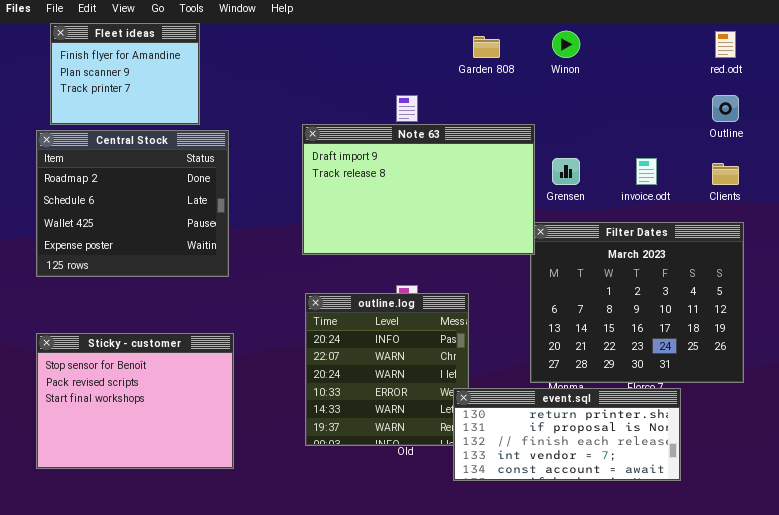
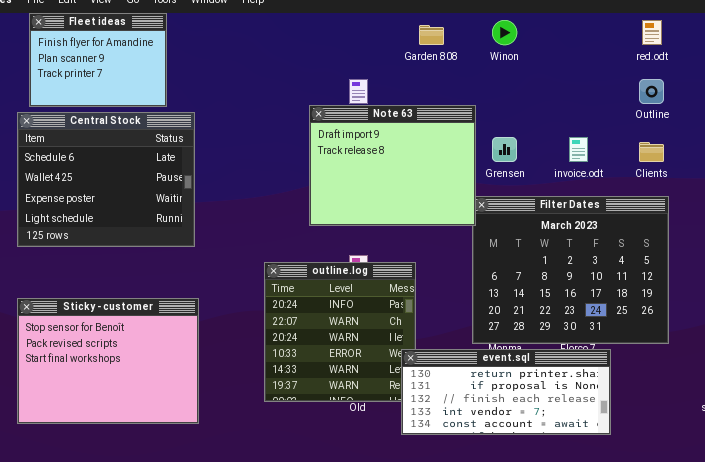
Note 63: [302,124,535,255] -> [309,105,476,226], resized
Central Stock: [36,130,229,277] -> [17,112,195,247], scrolled down 1 row

